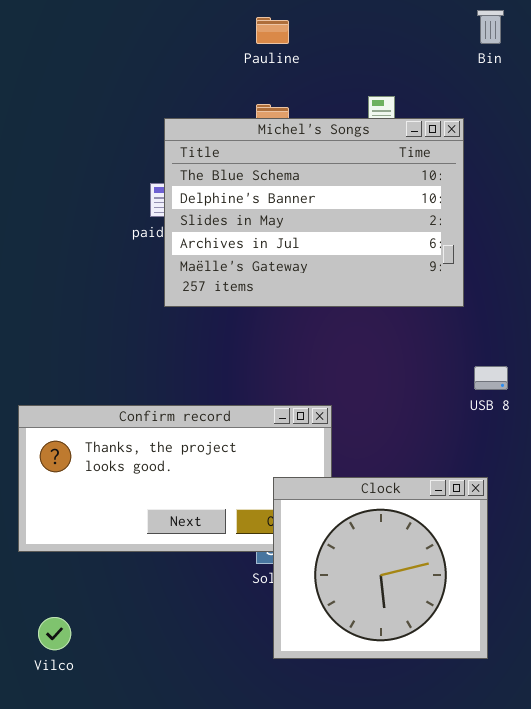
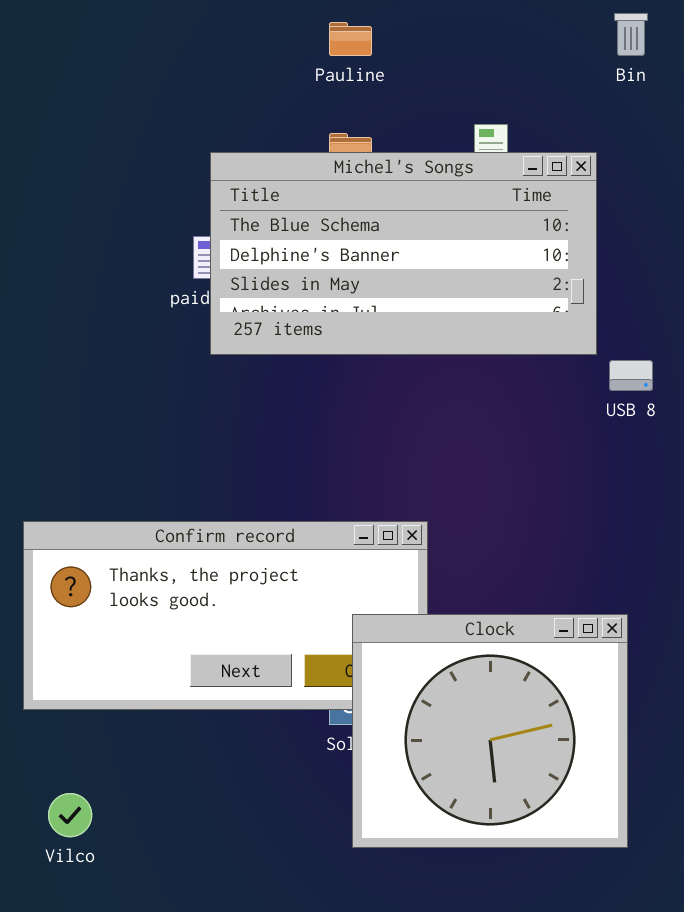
Michel's Songs: [164,118,464,307] -> [210,152,597,355], resized
USB 8: [474,366,508,390] -> [609,360,653,391], moved

